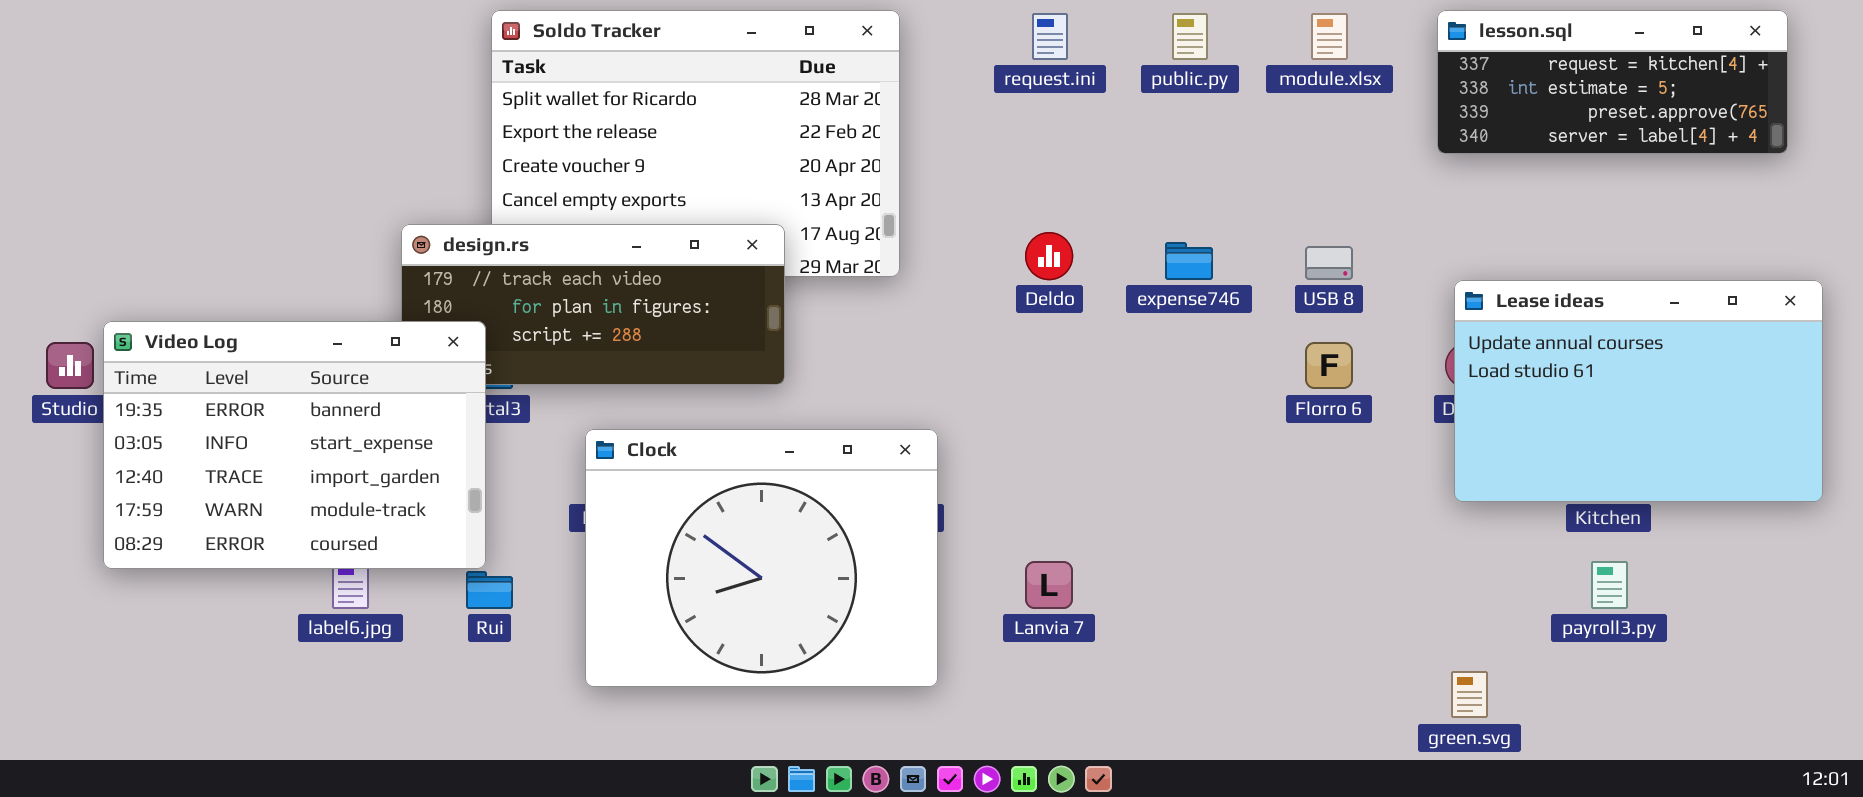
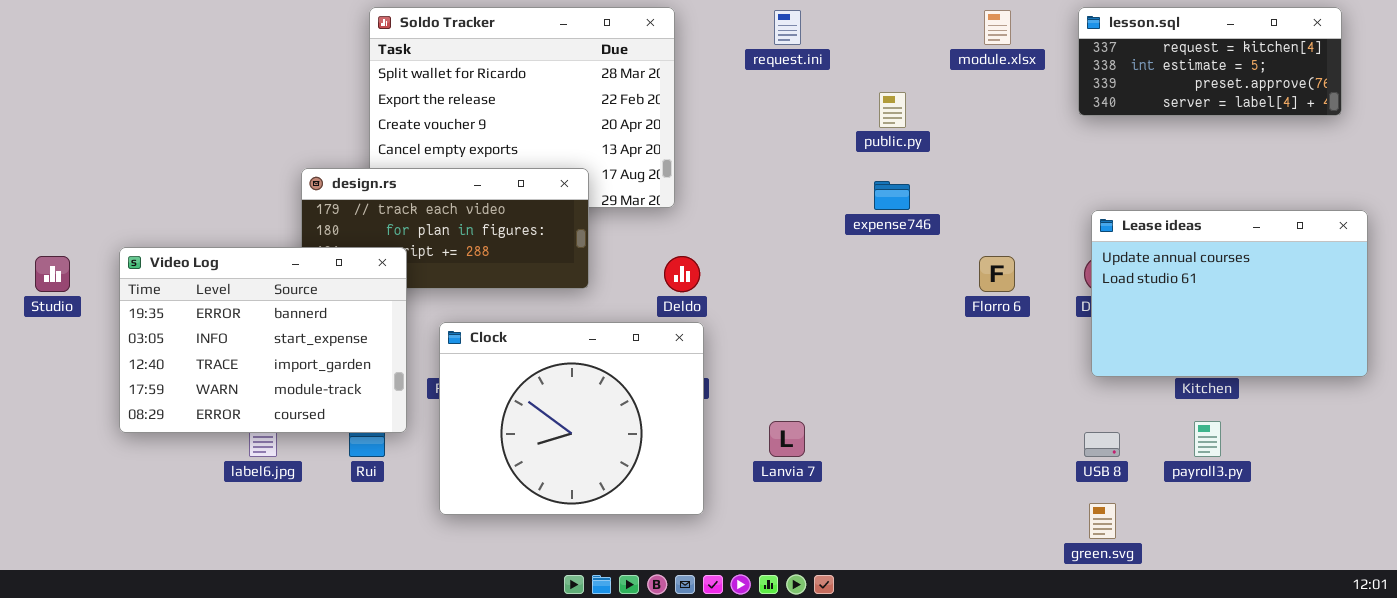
public.py: [1172,13,1208,60] -> [879,92,906,128], moved
Deldo: [1025,232,1073,280] -> [664,256,700,292], moved
USB 8: [1305,246,1353,280] -> [1084,432,1120,457], moved
Video Log: [103,321,486,569] -> [119,247,407,433], moved

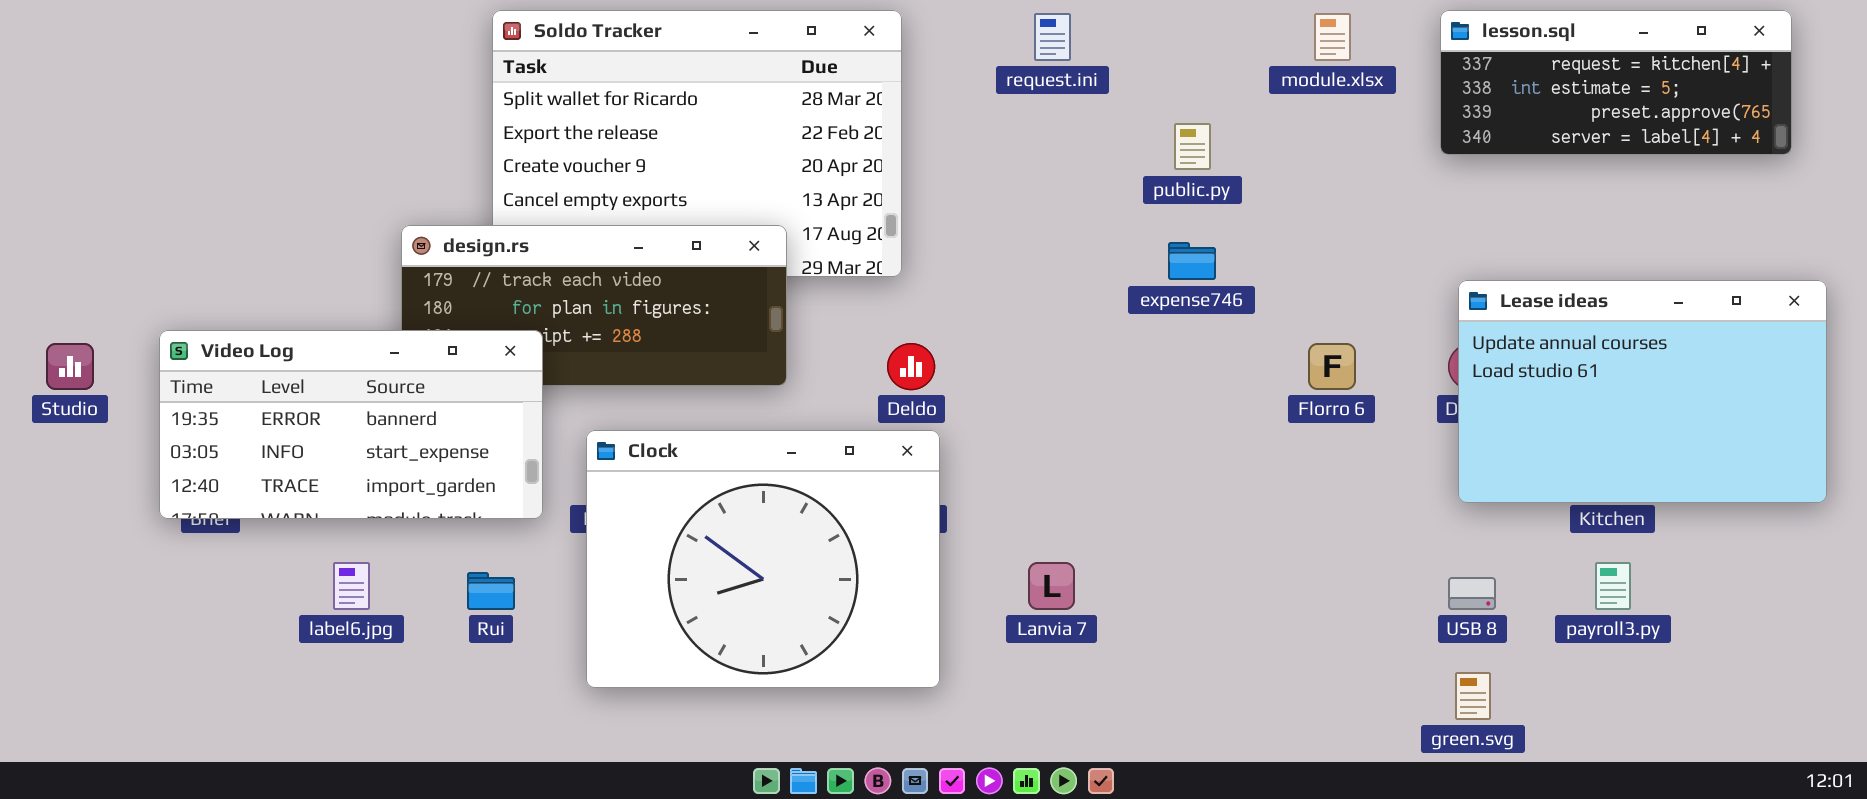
Video Log: [119,247,407,433] -> [159,330,543,519], resized

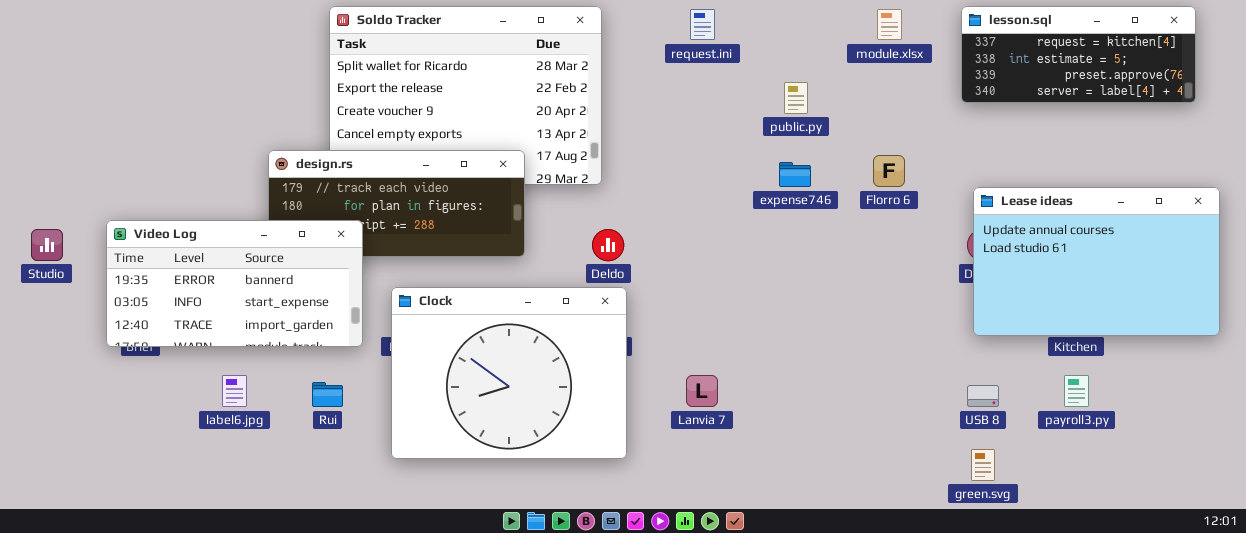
Florro 6: [1308,343,1356,390] -> [873,155,905,187], moved

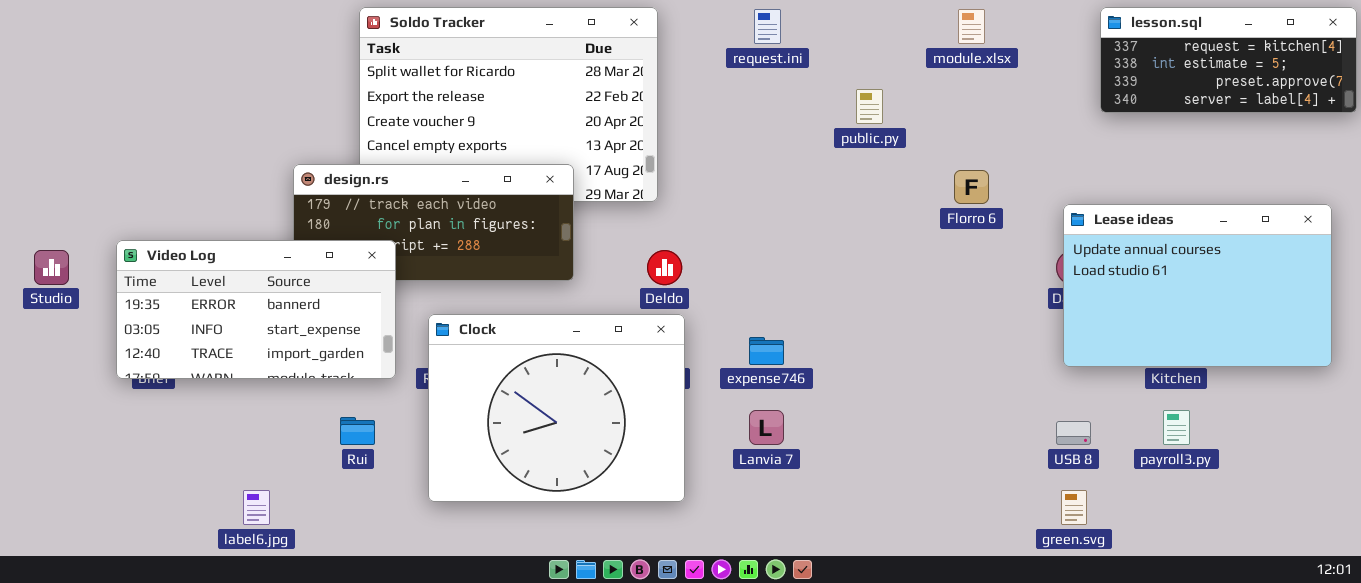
lesson.sql: [961,6,1196,103] -> [1100,7,1357,113], moved
expense746: [779,162,811,187] -> [749,337,784,365], moved
label6.jpg: [222,375,247,407] -> [243,490,270,525], moved

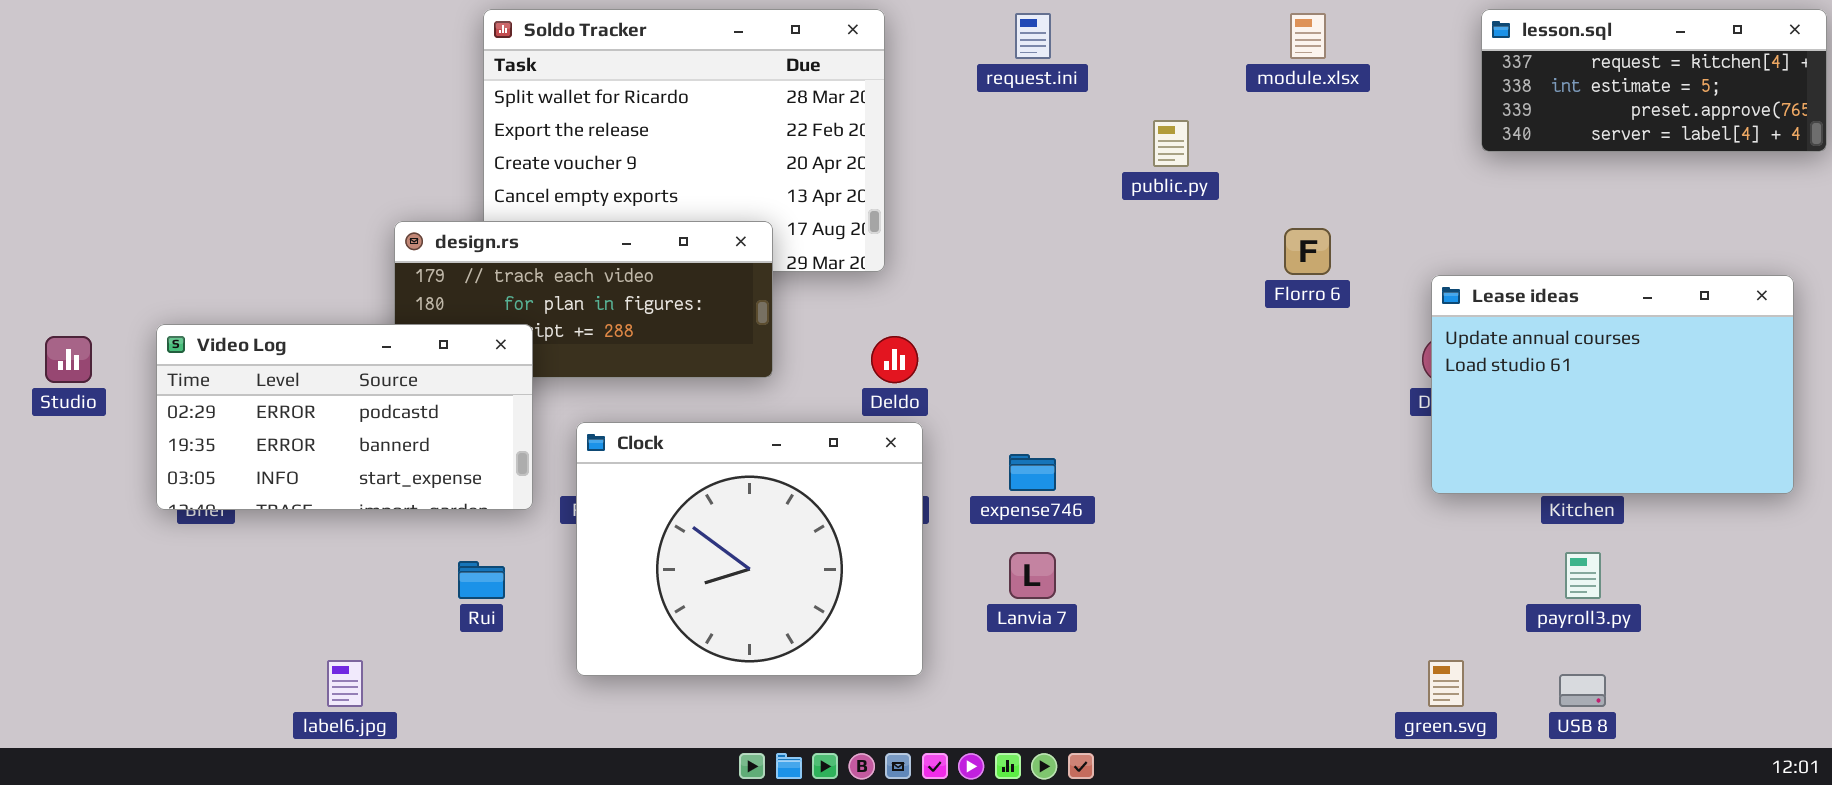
Video Log: [116,240,396,379] -> [156,324,533,510], scrolled up 1 row
USB 8: [1056,421,1091,445] -> [1559,674,1606,707], moved

